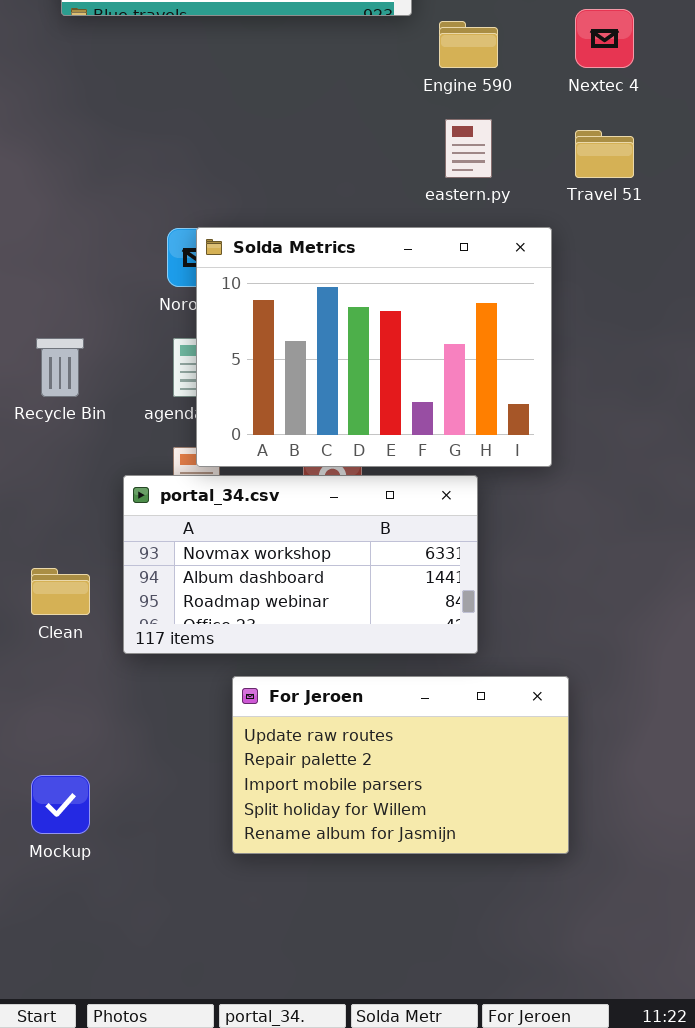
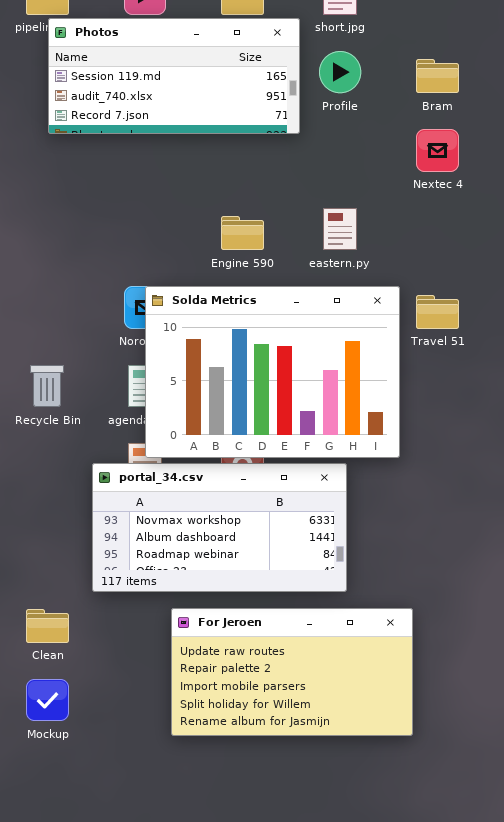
Engine 590: [439,21,498,68] -> [221,216,264,250], moved
Travel 51: [575,130,634,178] -> [416,295,459,329], moved
Clean: [31,568,90,615] -> [26,609,69,643], moved

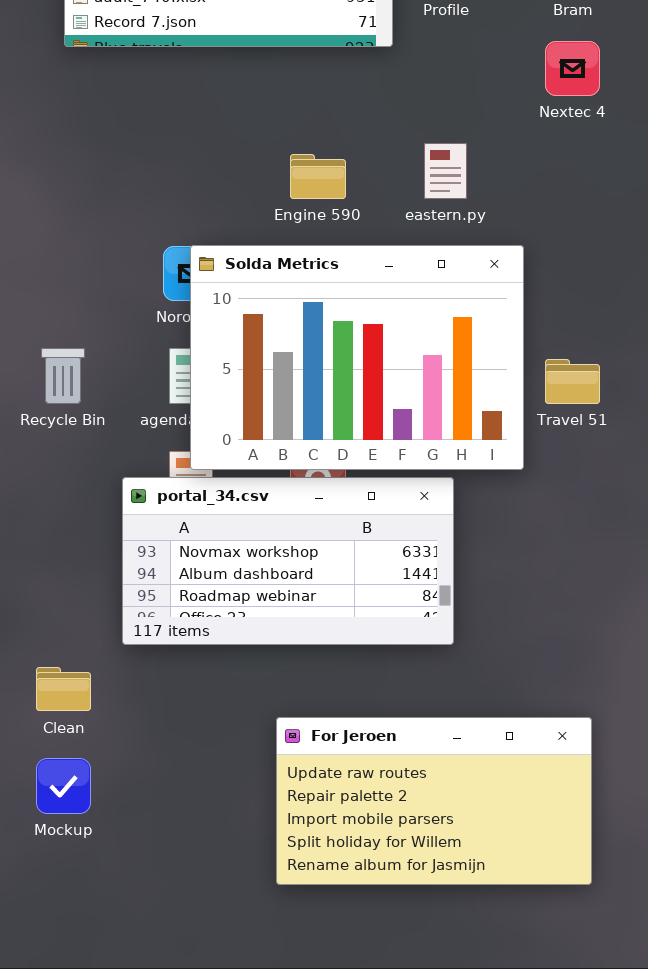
Travel 51: [416,295,459,329] -> [545,359,600,404], moved
For Jeroen: [171,608,413,736] -> [276,717,592,885], moved

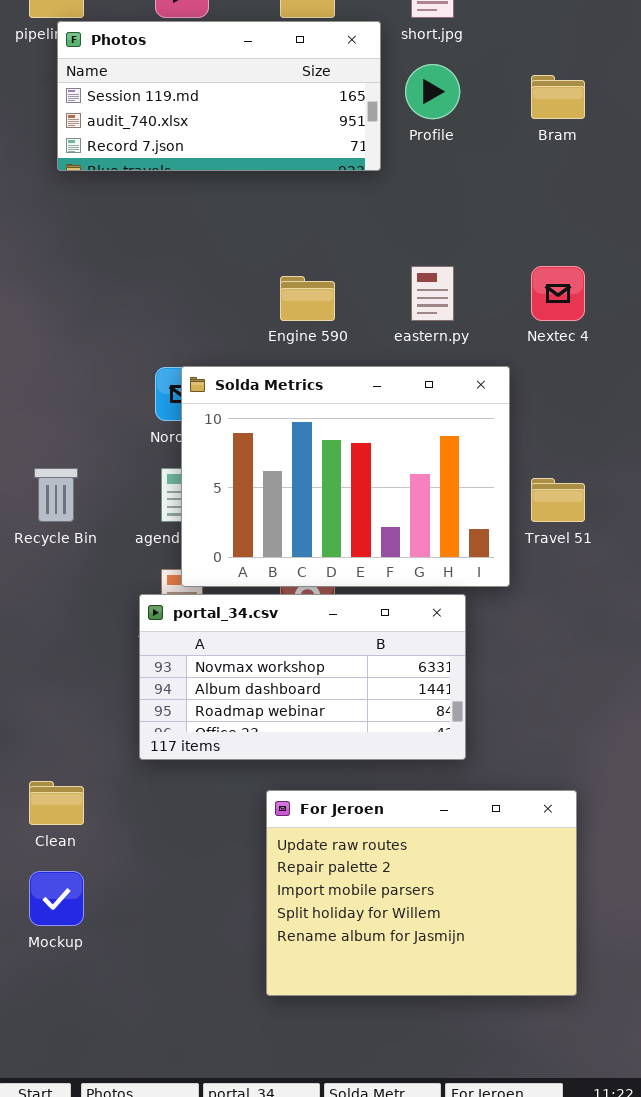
Nextec 4: [545,41,600,96] -> [531,266,585,321], moved
portal_34.csv: [122,477,454,645] -> [139,594,466,760], moved
For Jeroen: [276,717,592,885] -> [266,790,577,996], resized

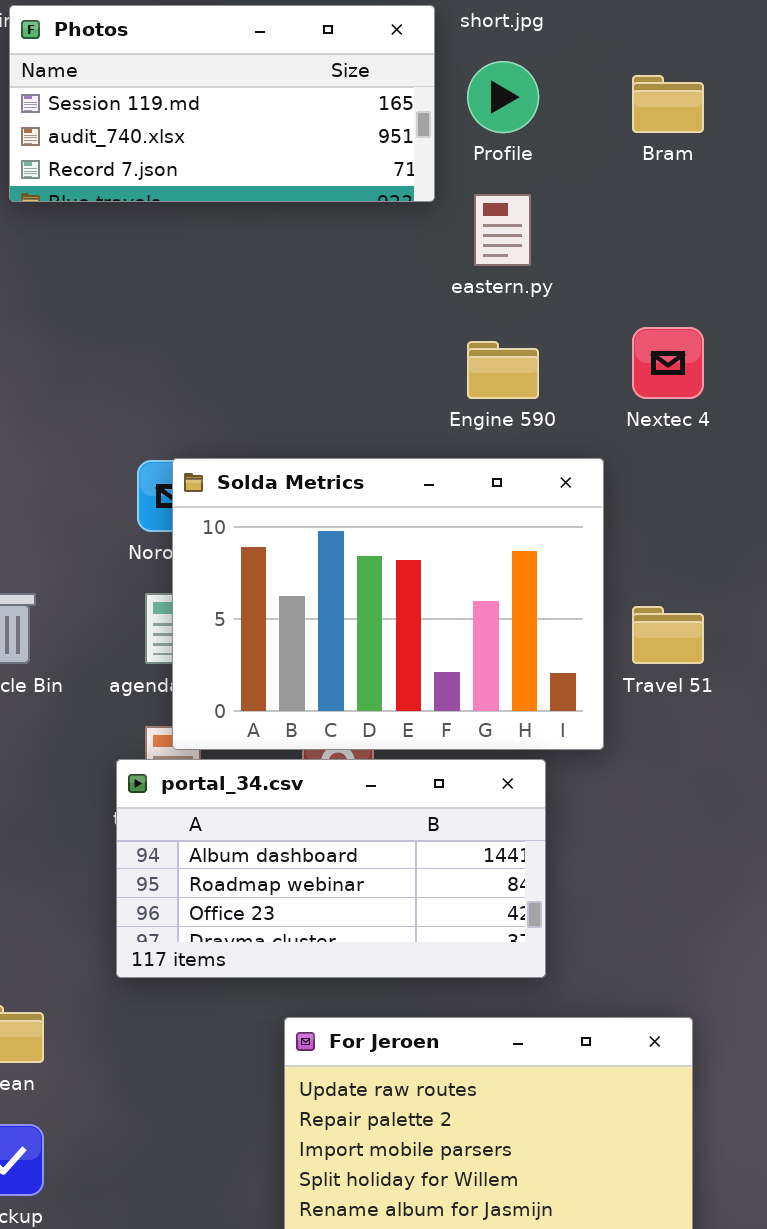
eastern.py: [411,266,454,321] -> [474,194,531,266], moved
Engine 590: [280,276,335,321] -> [467,341,539,399], moved
portal_34.csv: [139,594,466,760] -> [116,759,546,978], scrolled down 1 row

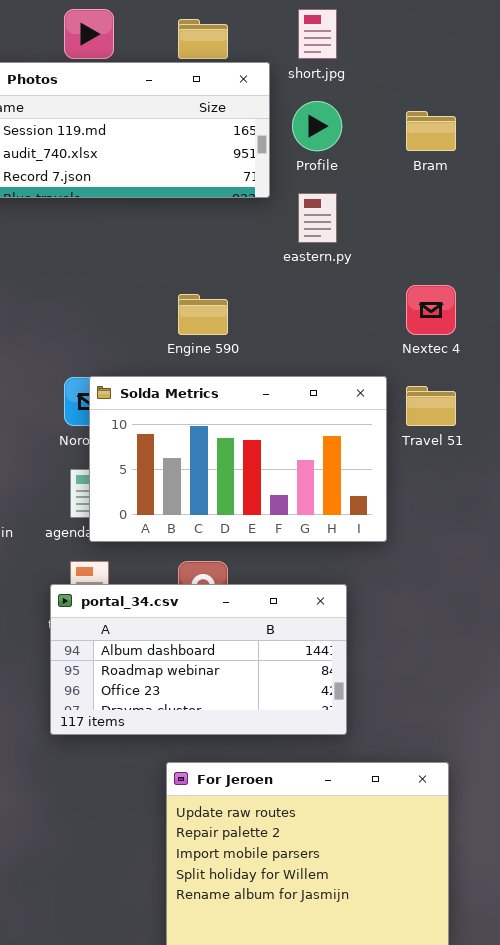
Engine 590: [467,341,539,399] -> [178,294,228,335], moved
Solda Metrics: [172,458,604,750] -> [89,376,387,542], resized
Travel 51: [632,606,704,664] -> [406,386,456,426], moved

